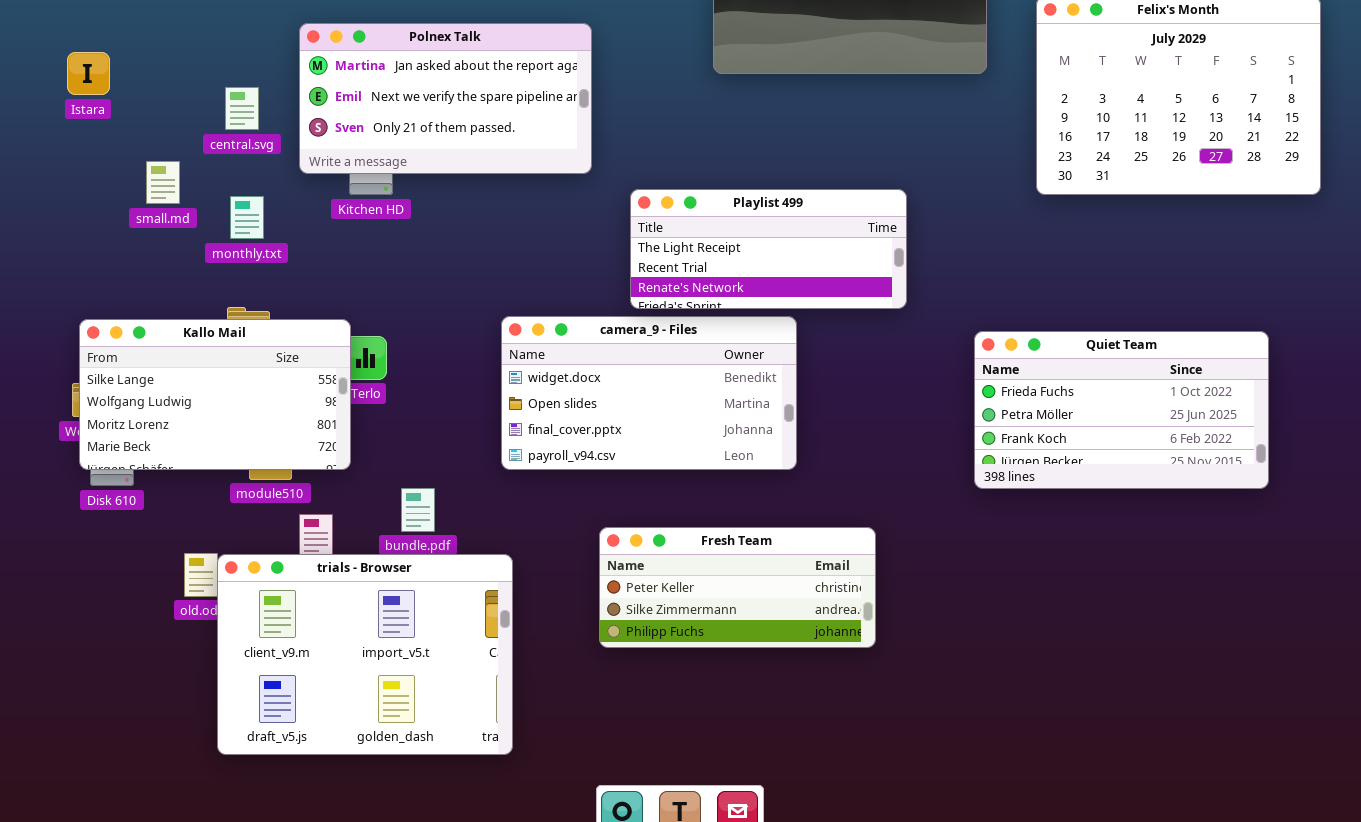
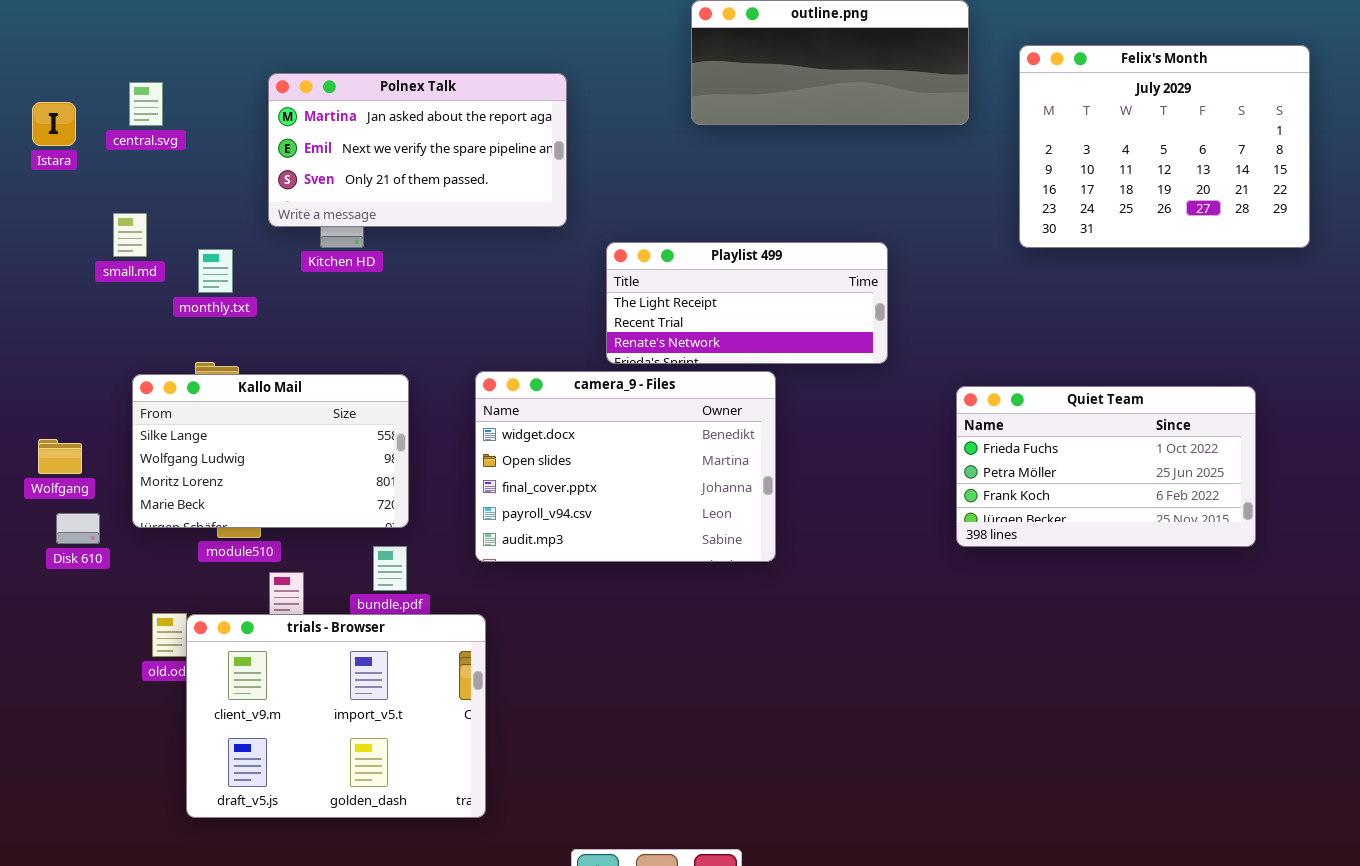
central.svg: [225,87,259,130] -> [129,82,163,126], moved
camera_9 - Files: [501,316,797,470] -> [475,371,776,562], resized
Kallo Mail: [79,319,351,470] -> [132,374,409,528], moved
Fresh Team: [599,527,876,648] -> none, closed

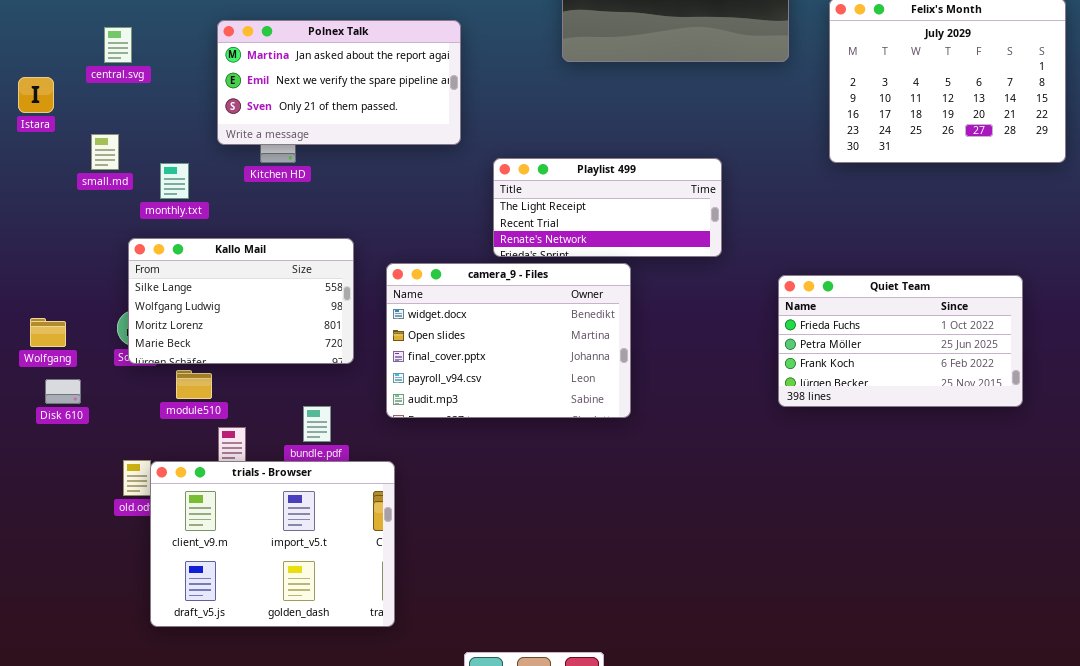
Istara: [32,102,76,146] -> [18,77,54,113], moved
Kallo Mail: [132,374,409,528] -> [128,238,354,364], moved

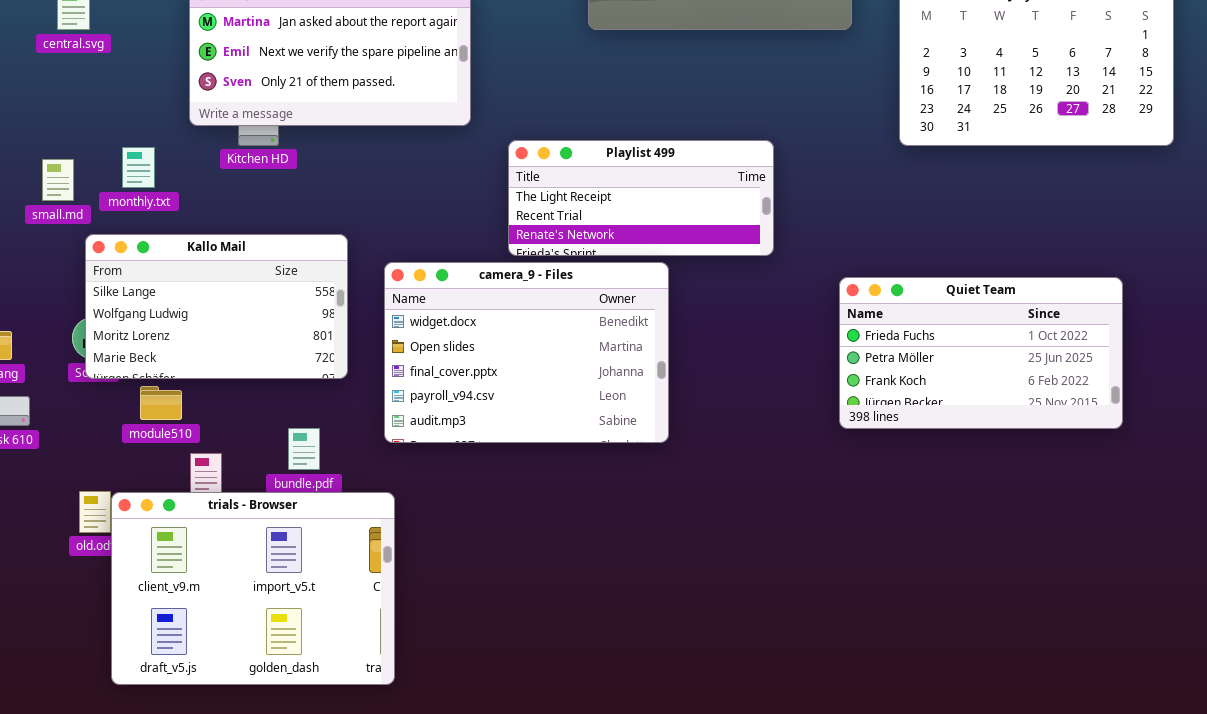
small.md: [91,134,119,170] -> [42,159,74,201], moved

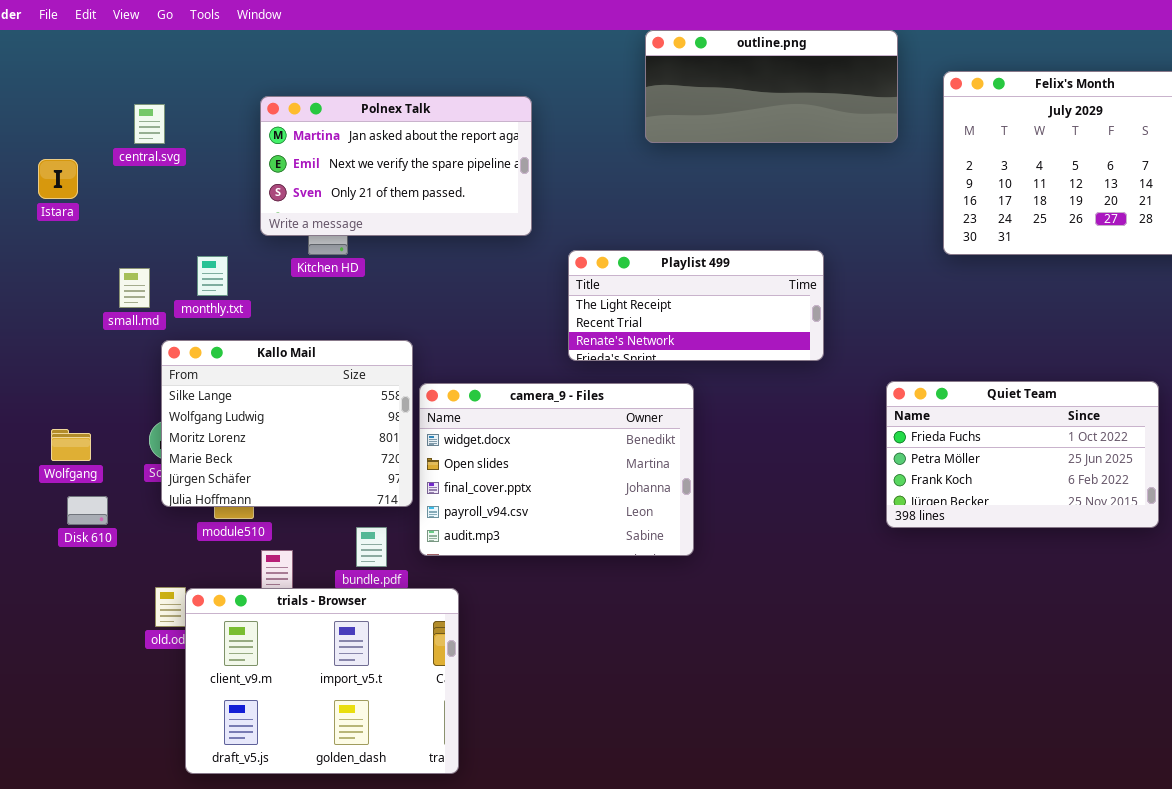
Kallo Mail: [85,234,348,379] -> [161,340,413,507], resized
camera_9 - Files: [384,262,669,443] -> [419,383,694,556], moved

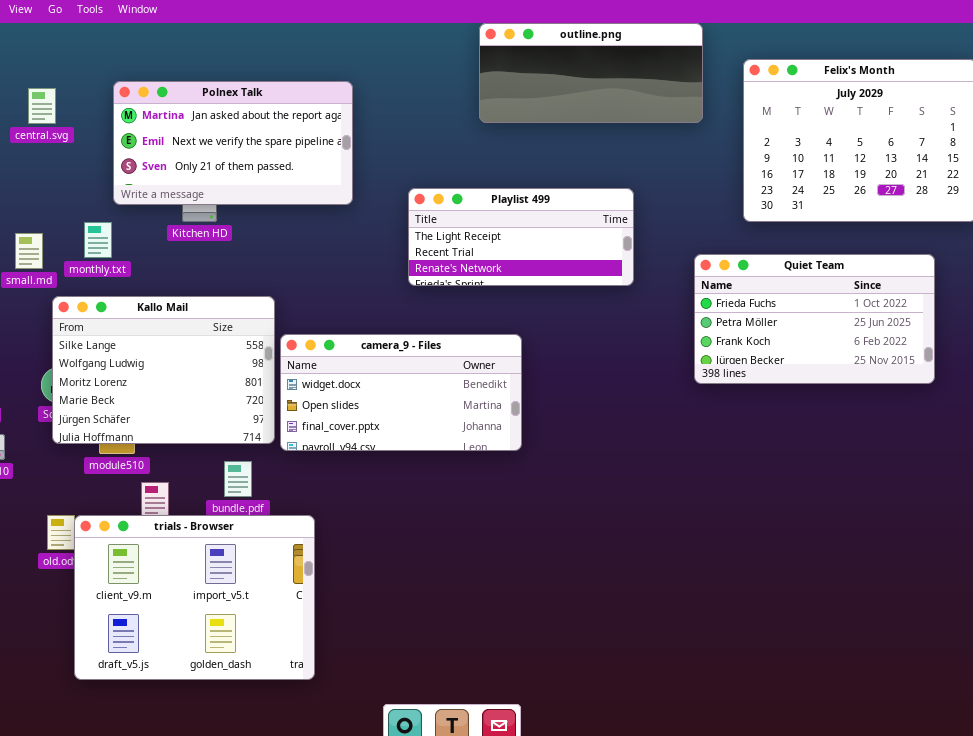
Polnex Talk: [260,96,532,236] -> [113,81,353,205], moved
Playlist 499: [568,250,824,361] -> [408,188,634,286], moved
Quiet Team: [886,381,1159,528] -> [694,254,935,384], moved
camera_9 - Files: [419,383,694,556] -> [280,334,522,451], resized

